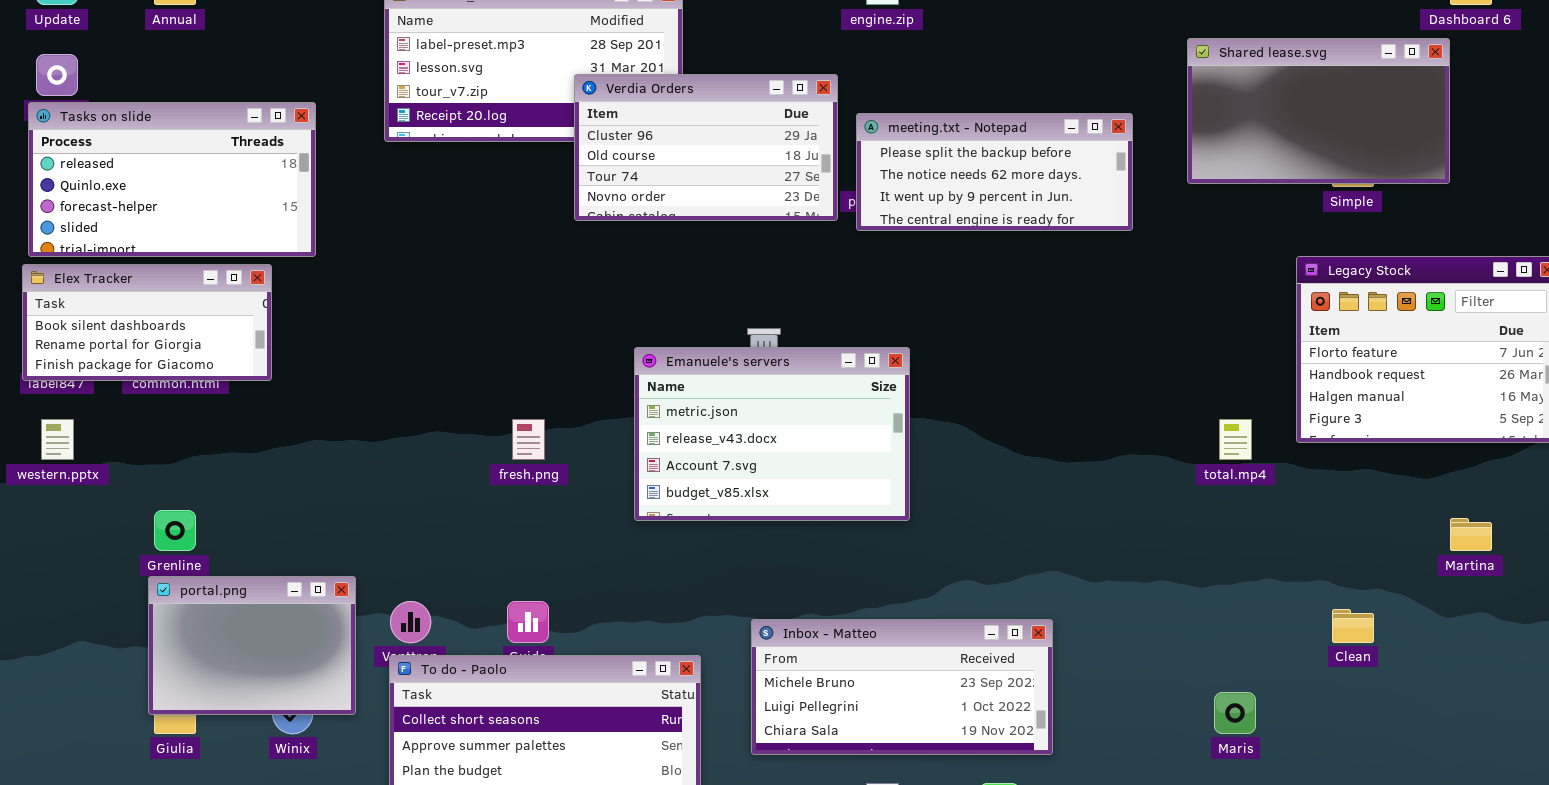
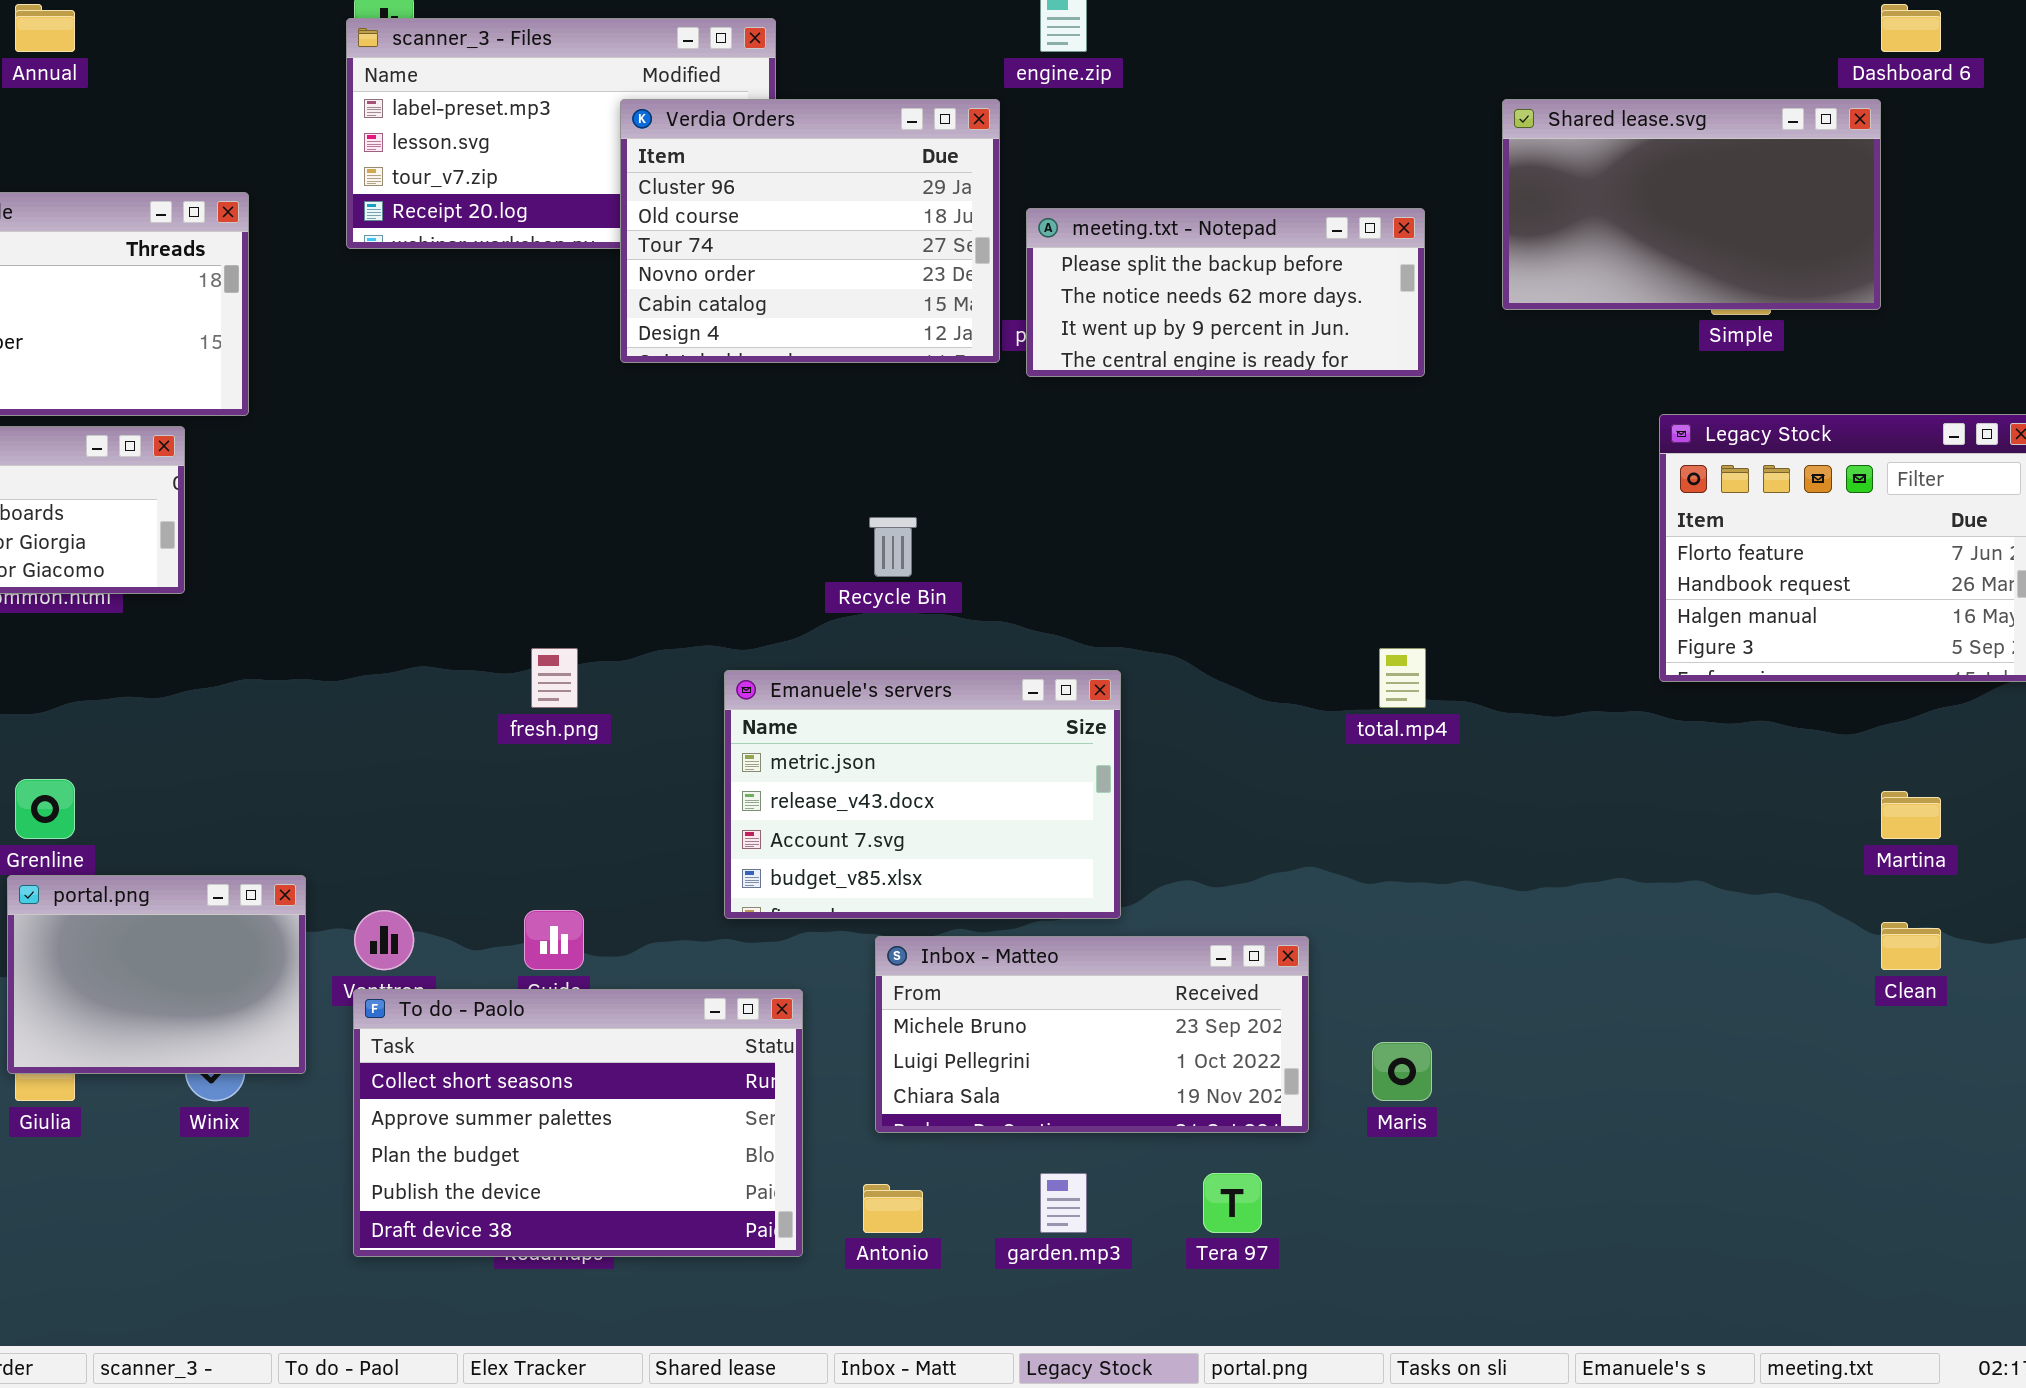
Verdia Orders: [574,74,838,221] -> [620,99,1000,363], resized
Emanuele's servers: [634,347,910,521] -> [724,670,1121,919], moved
total.mp4: [1219,419,1252,460] -> [1379,648,1426,708], moved
Clean: [1332,609,1374,643] -> [1881,922,1941,970], moved
Maris: [1214,692,1256,734] -> [1372,1042,1432,1101], moved

